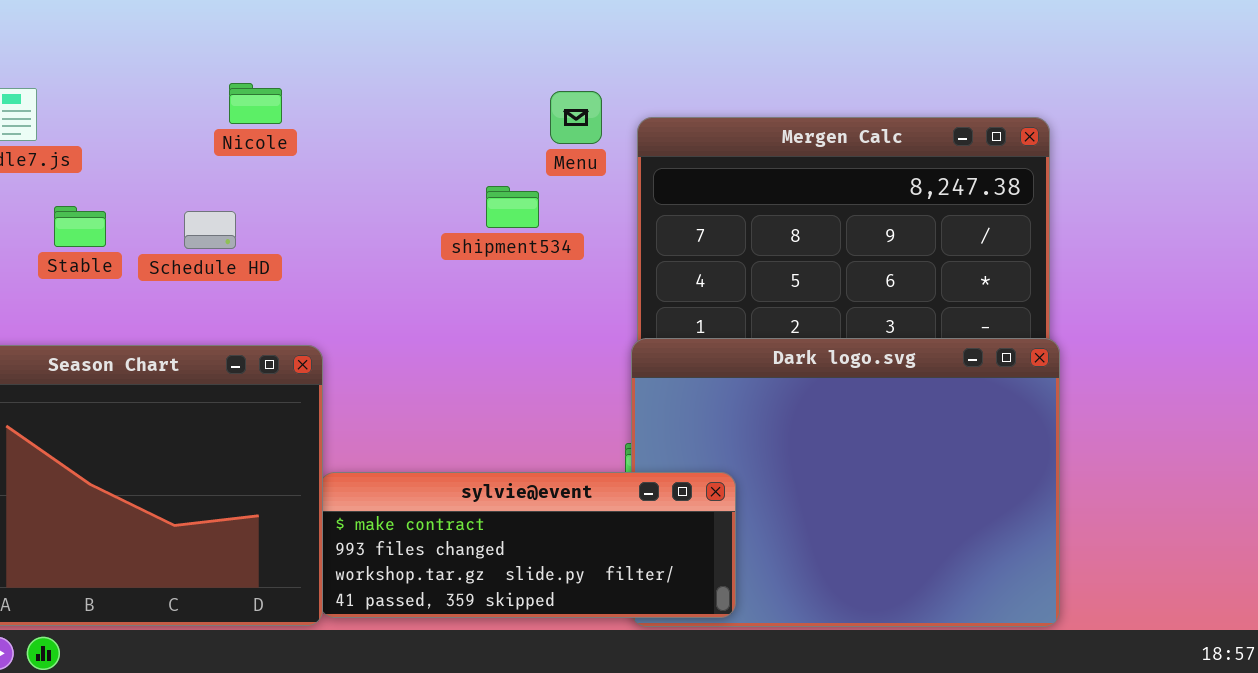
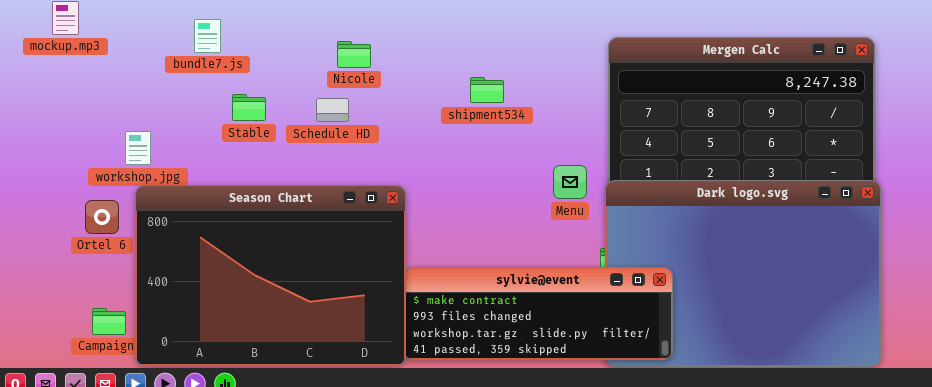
Nicole: [229,83,282,124] -> [337,41,371,68], moved
Menu: [550,91,602,144] -> [553,165,587,199], moved
shipment534: [486,186,539,228] -> [470,77,504,103], moved

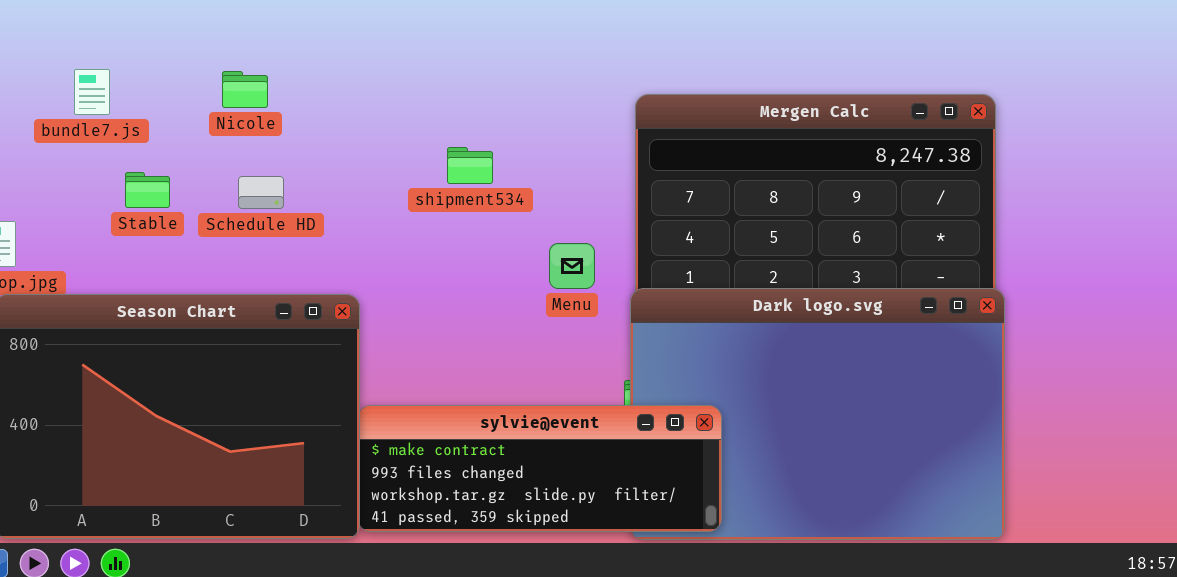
Nicole: [337,41,371,68] -> [222,71,268,108], moved
Menu: [553,165,587,199] -> [549,243,595,289], moved

